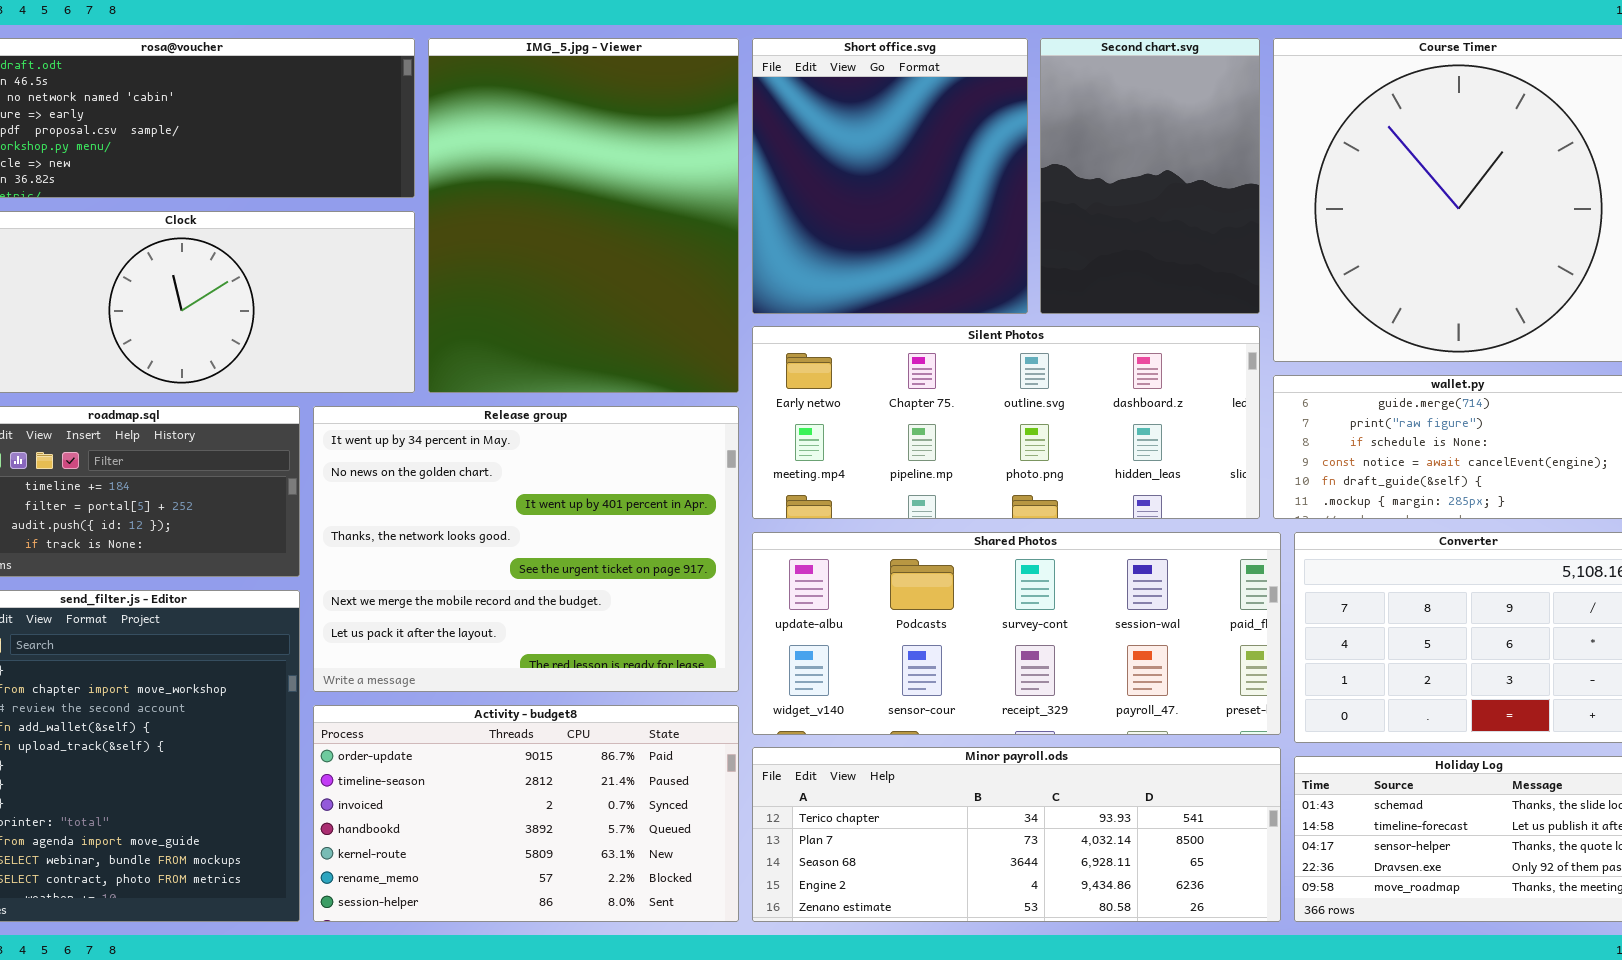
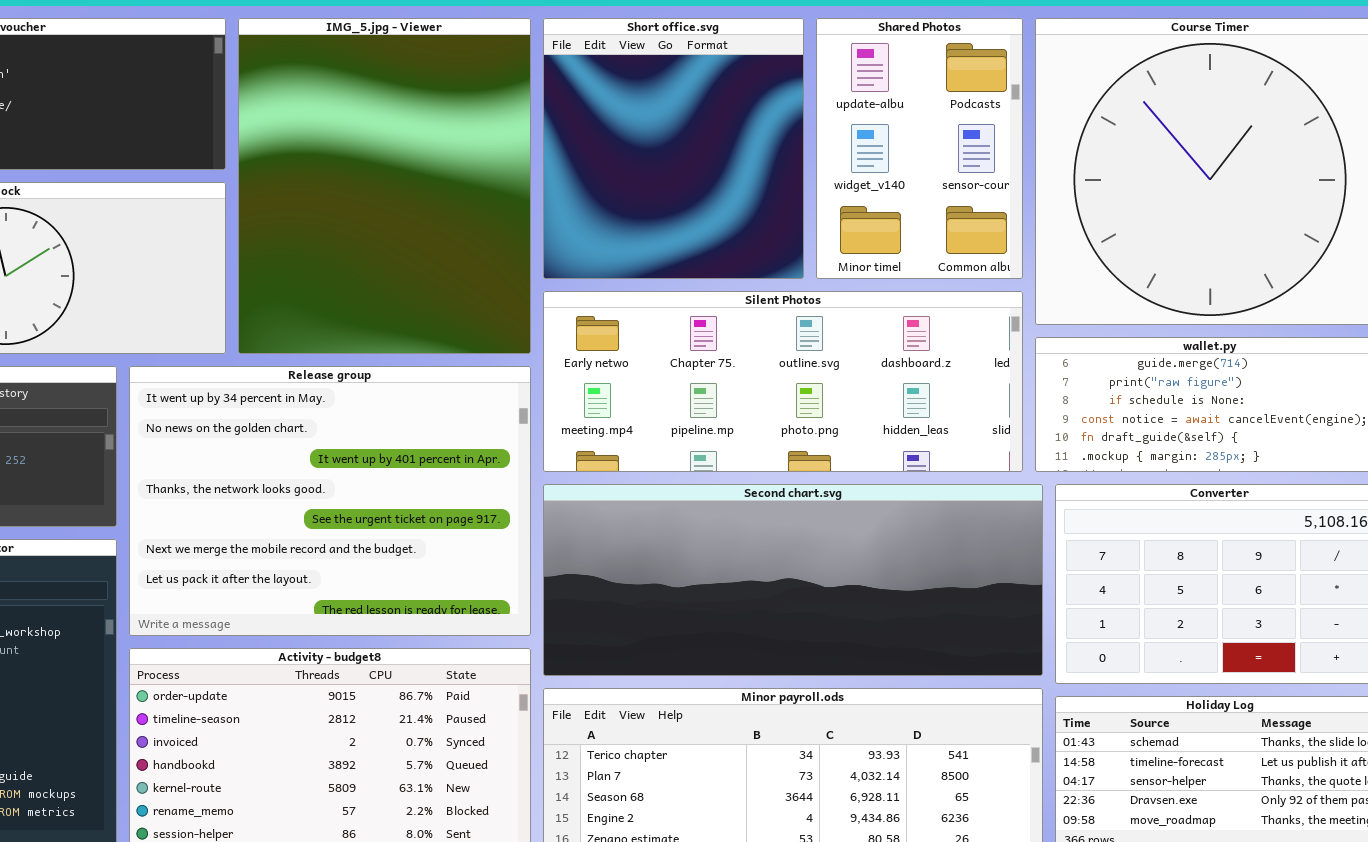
Second chart.svg: [1040,38,1260,314] -> [543,484,1043,676], moved, resized
Shared Photos: [752,532,1281,735] -> [816,18,1023,279], moved, resized

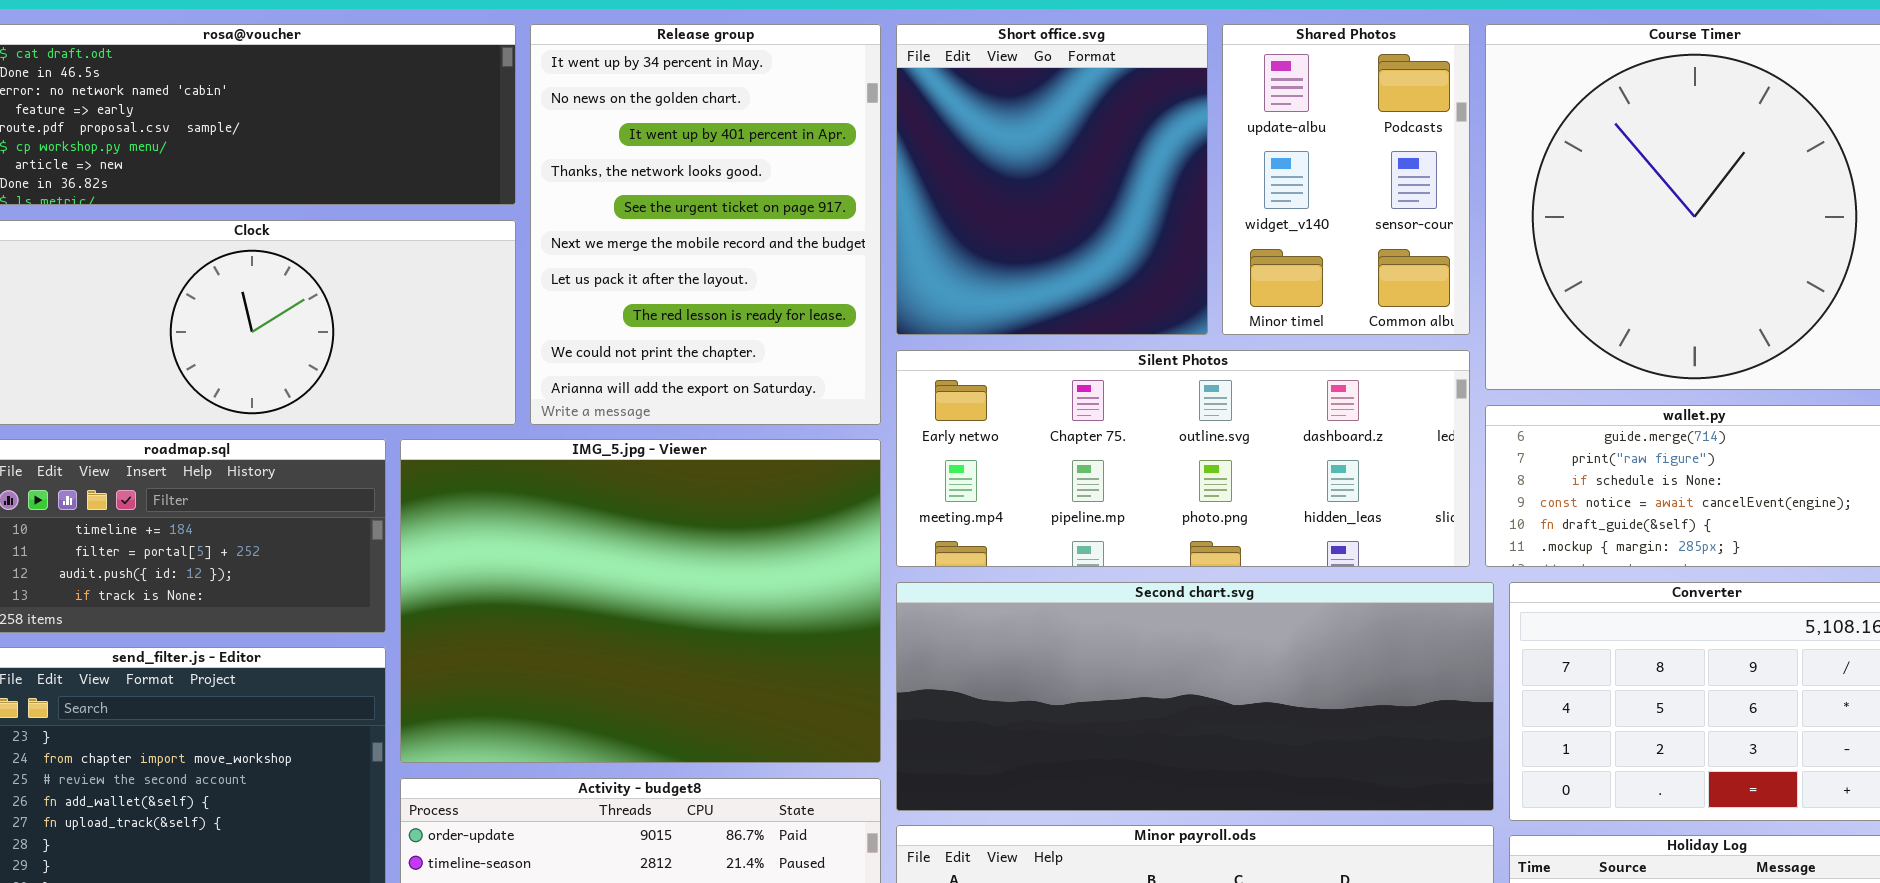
IMG_5.jpg - Viewer: [238,18,531,354] -> [400,439,881,763], moved, resized
Release group: [129,366,531,636] -> [530,24,881,425], moved, resized

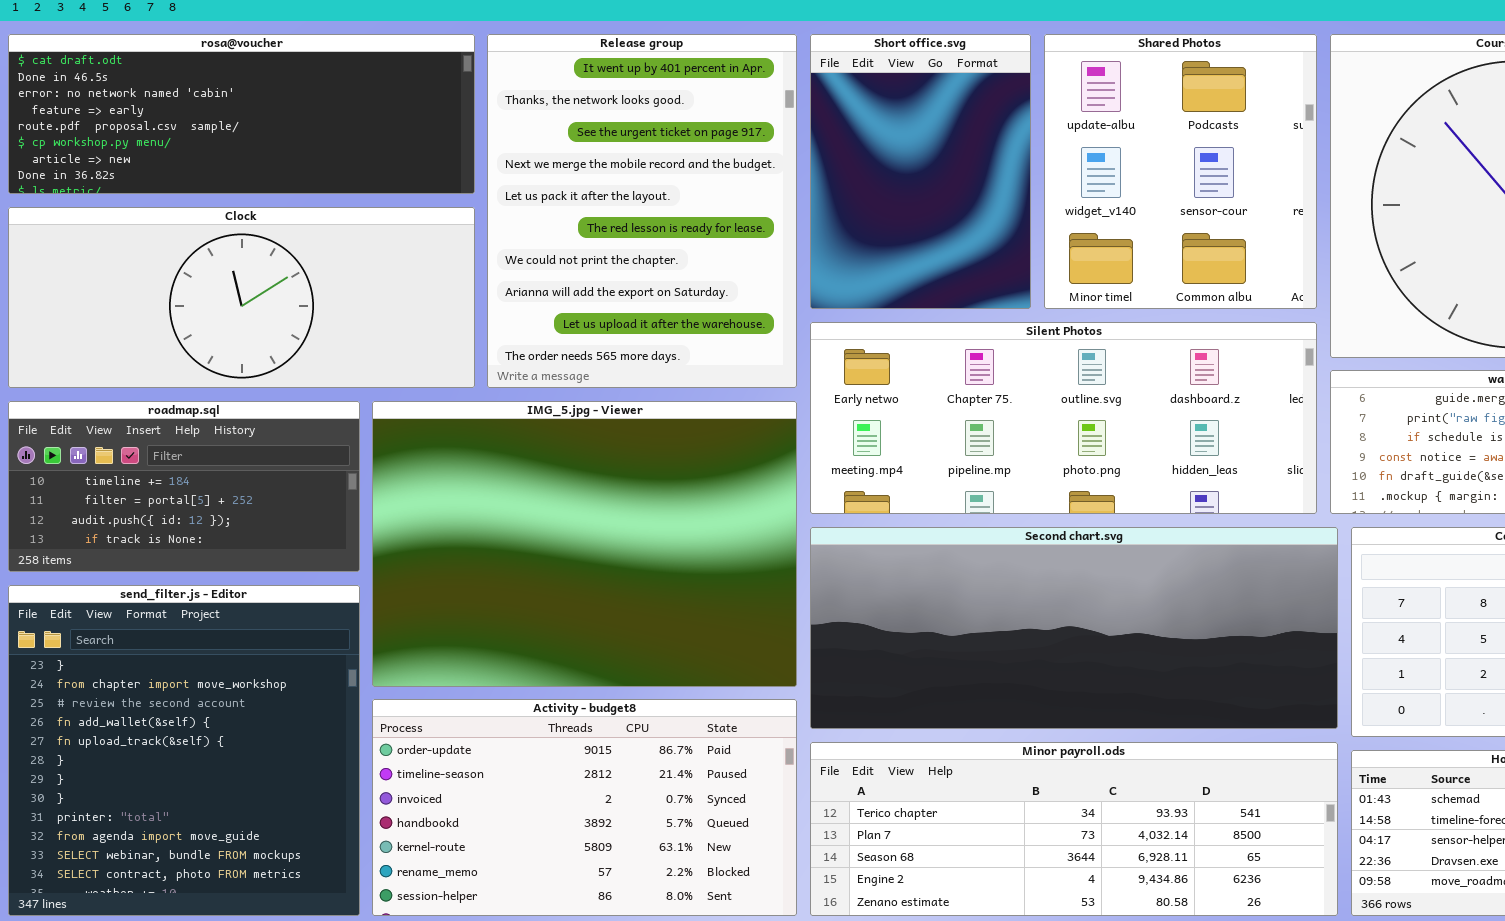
Release group: [530,24,881,425] -> [487,34,797,388], scrolled down 2 rows
Short office.svg: [896,24,1208,335] -> [810,34,1031,309], resized
Shared Photos: [1222,24,1470,335] -> [1044,34,1317,309], resized

